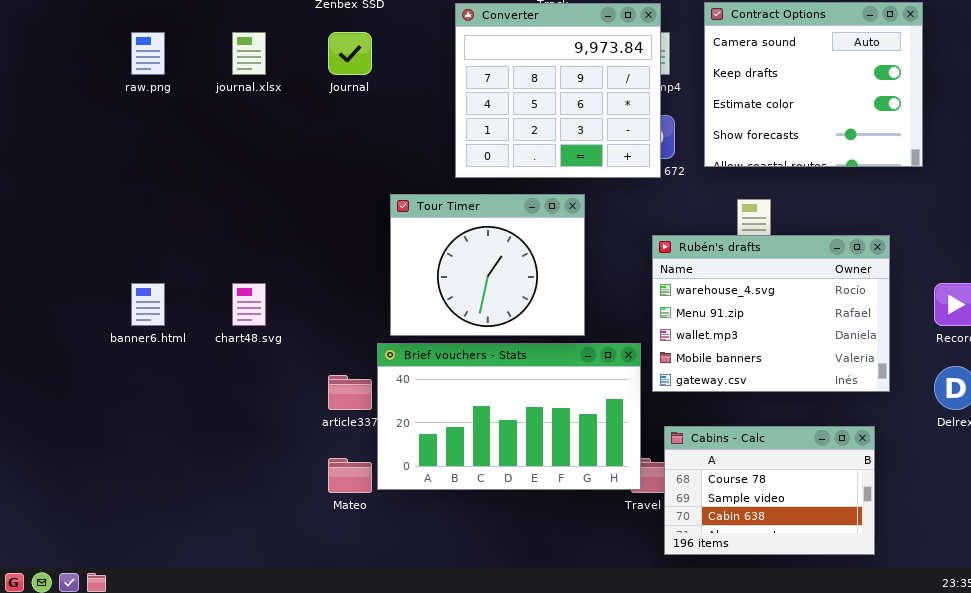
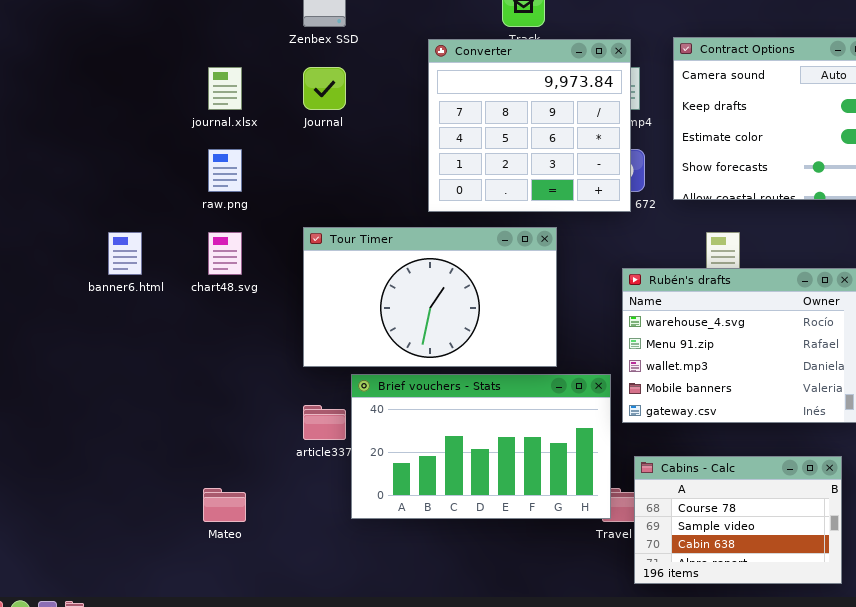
raw.png: [131,32,165,75] -> [208,149,242,192], moved
Tour Timer: [390,194,585,336] -> [303,227,557,367], resized
banner6.html: [131,283,165,326] -> [108,232,142,275], moved
chart48.svg: [232,283,266,326] -> [208,232,242,275], moved
Mateo: [328,458,372,493] -> [203,488,246,522], moved

